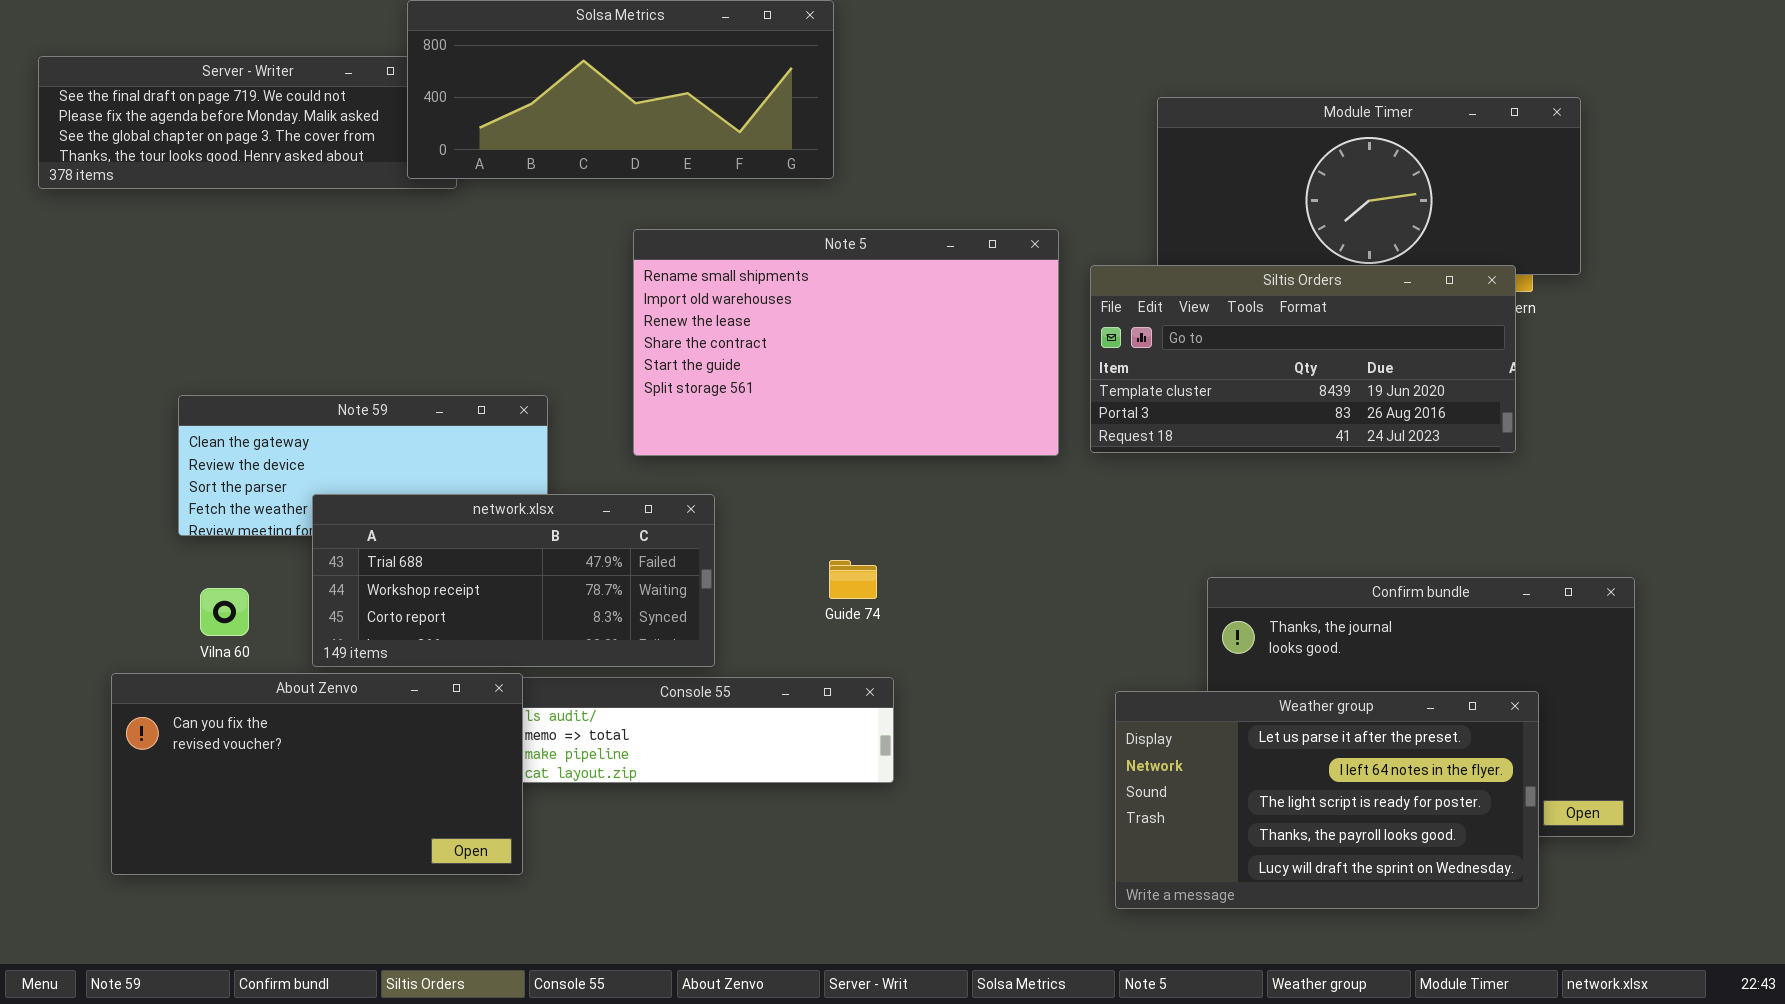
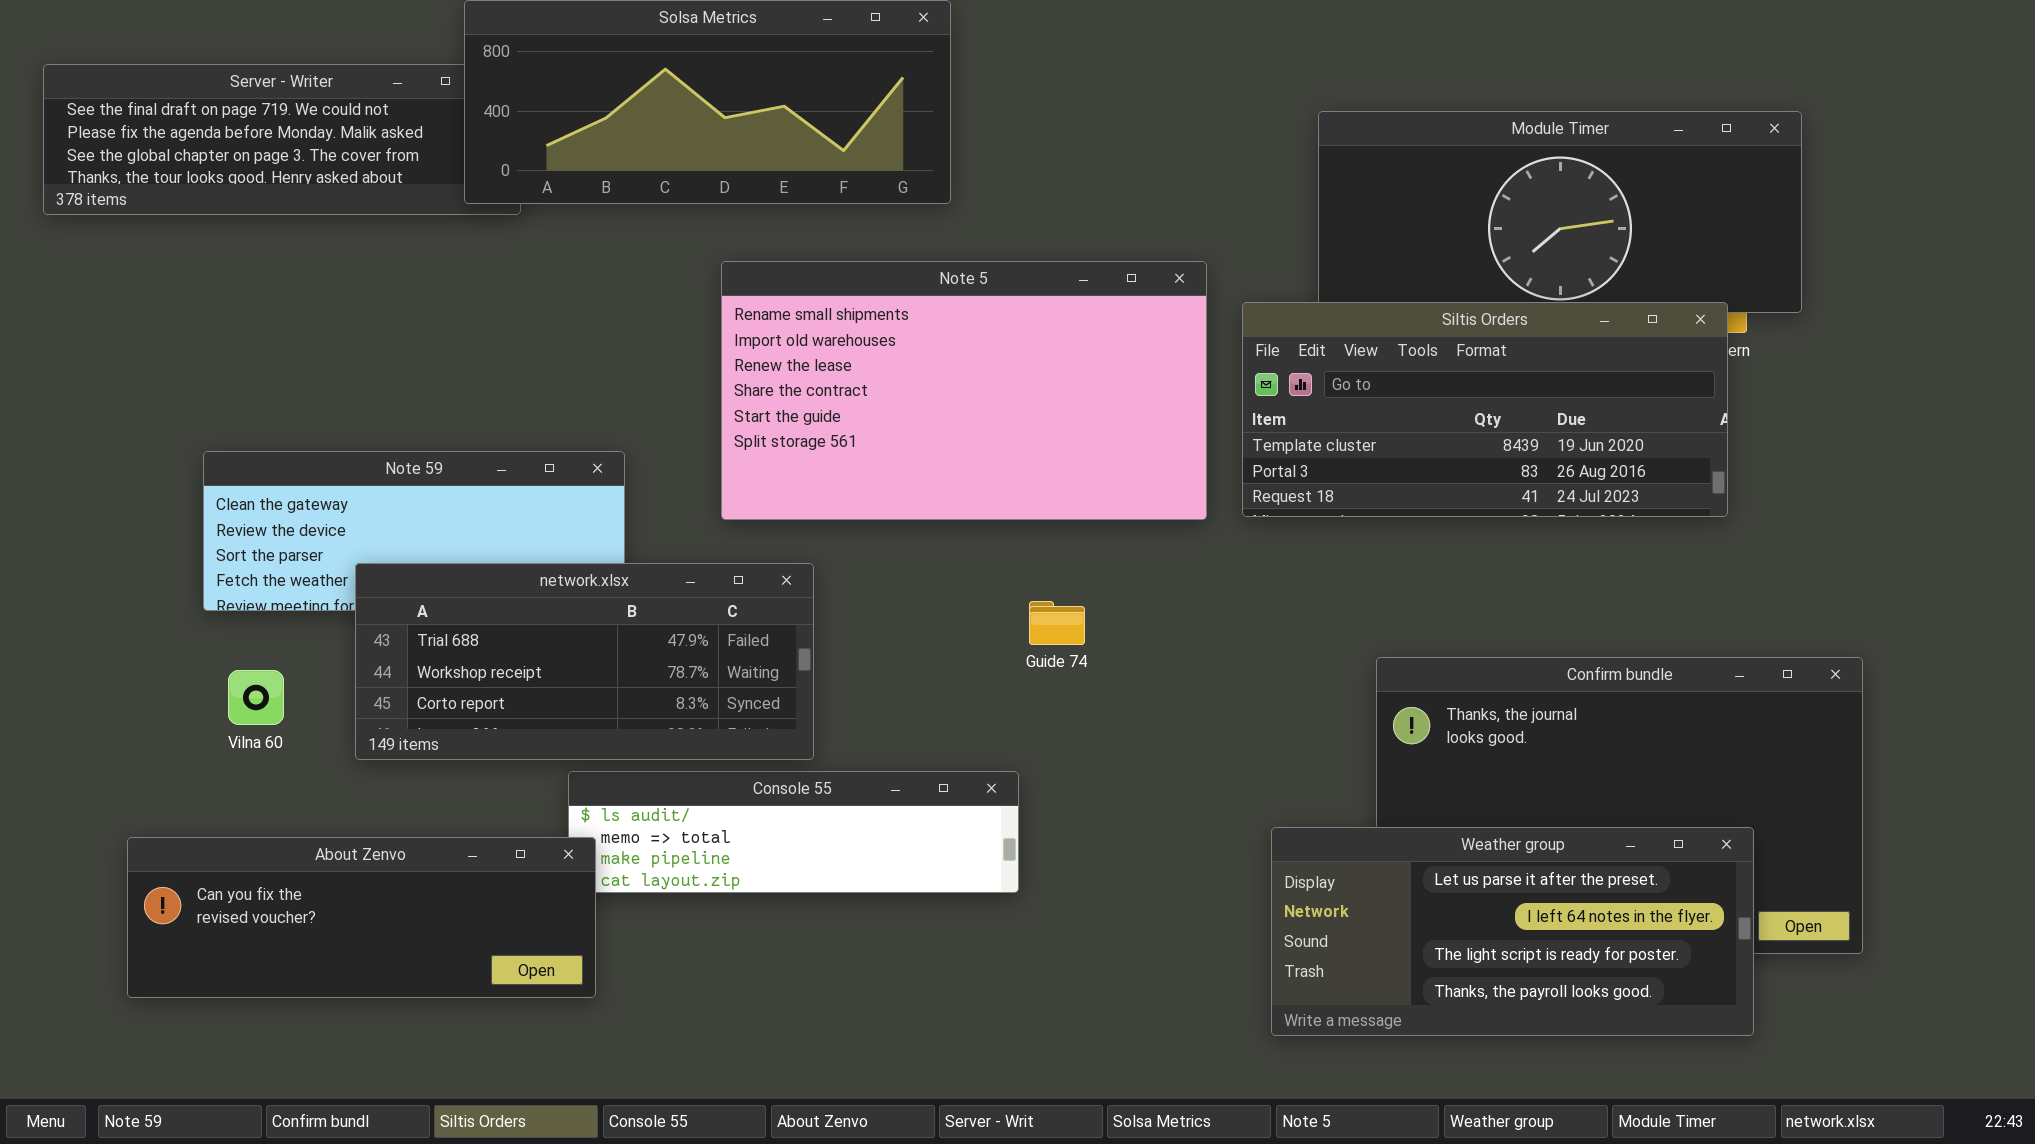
Guide 74: [829,560,877,599] -> [1029,601,1085,645], moved
About Zenvo: [111,673,523,875] -> [127,837,596,998], resized
Weather group: [1115,691,1539,909] -> [1271,827,1754,1036], resized

